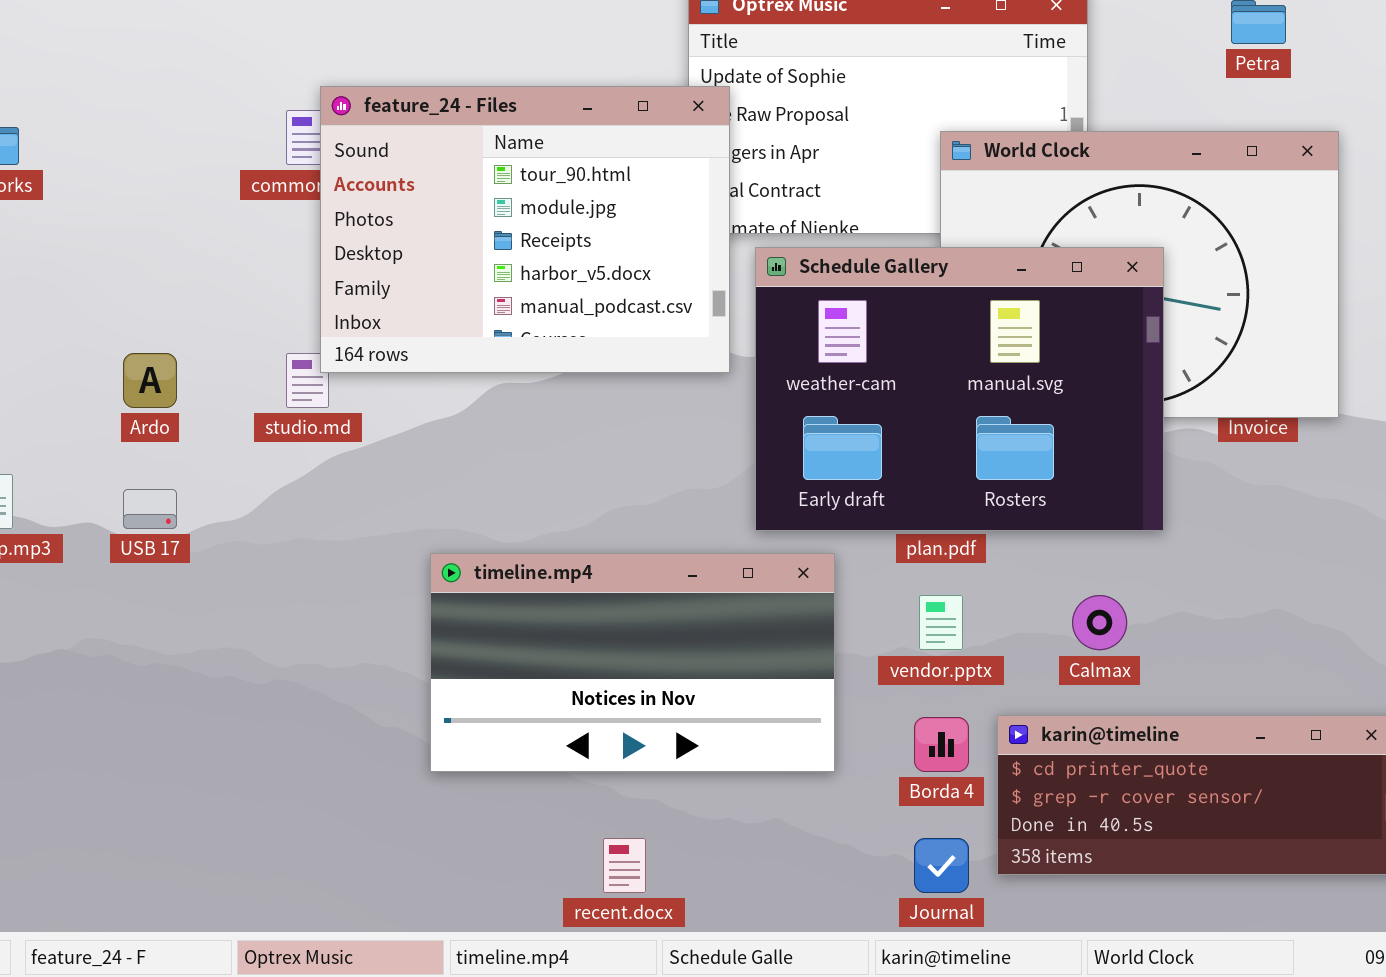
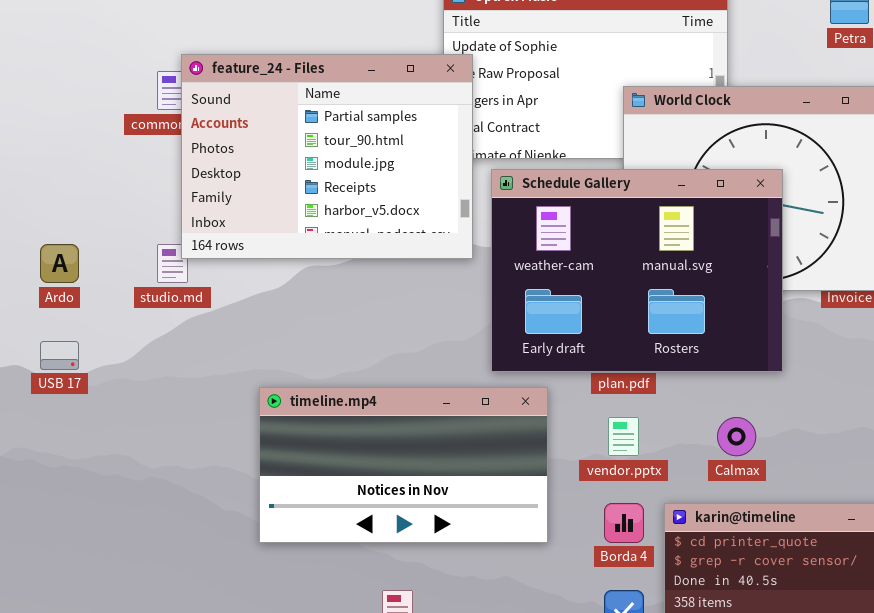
feature_24 - Files: [320,86,730,373] -> [181,54,473,259], scrolled up 1 row

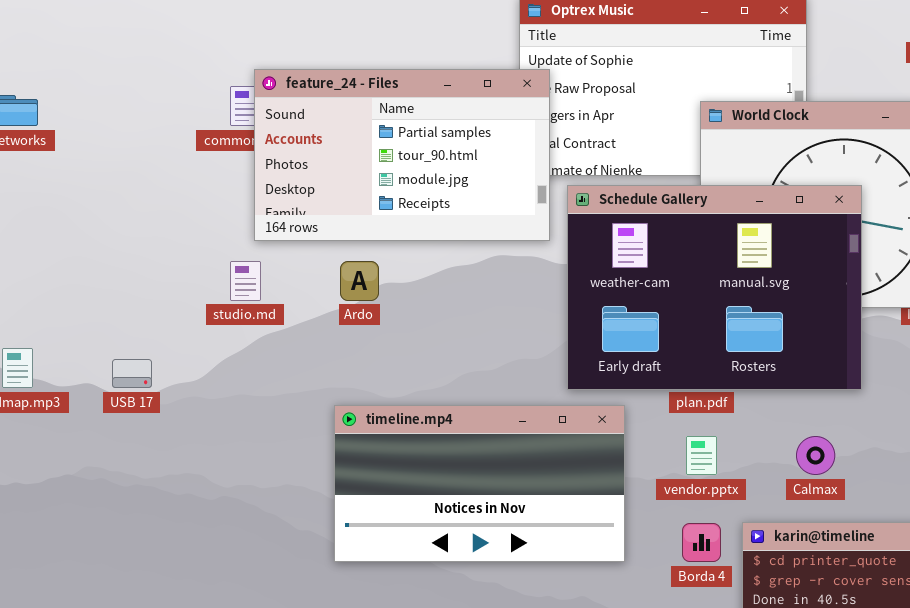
feature_24 - Files: [181,54,473,259] -> [254,69,550,241], resized
Ardo: [40,244,79,283] -> [340,261,379,301], moved

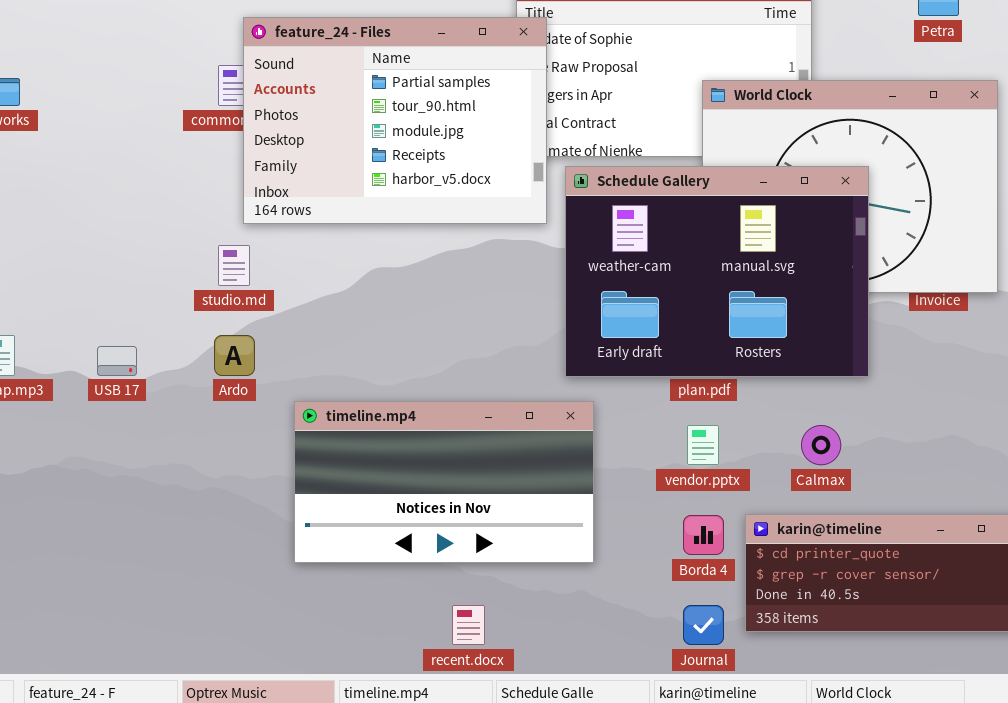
feature_24 - Files: [254,69,550,241] -> [243,17,547,224], resized
Ardo: [340,261,379,301] -> [214,335,255,376], moved
timeline.mp4: [334,405,625,562] -> [294,401,594,563], moved

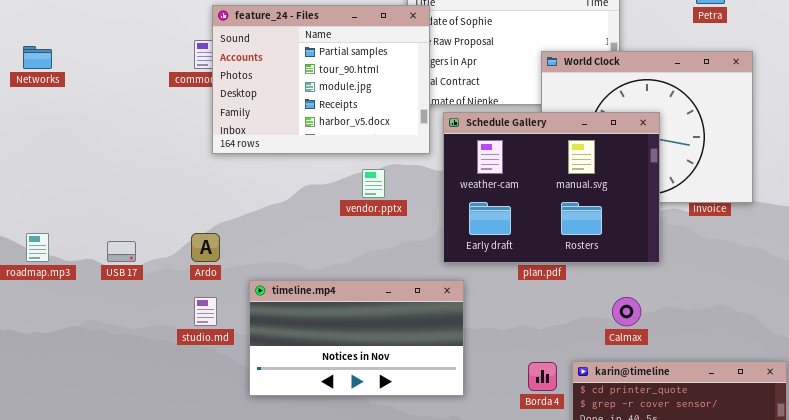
studio.md: [218,245,250,286] -> [194,297,217,326], moved
vendor.pptx: [687,425,719,465] -> [362,169,385,198], moved

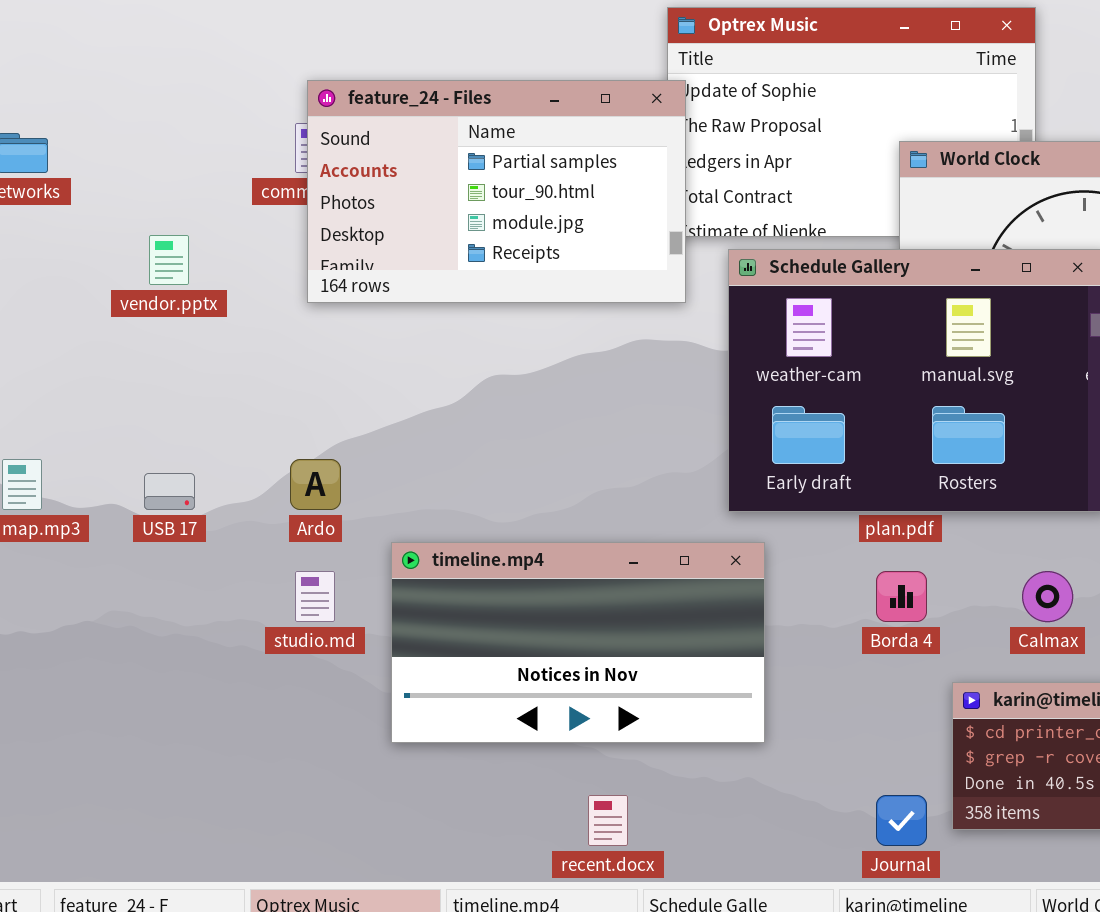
feature_24 - Files: [212,5,430,154] -> [307,80,686,303], moved, resized
vendor.pptx: [362,169,385,198] -> [149,235,189,285], moved
Borda 4: [528,362,557,391] -> [876,571,927,622], moved

